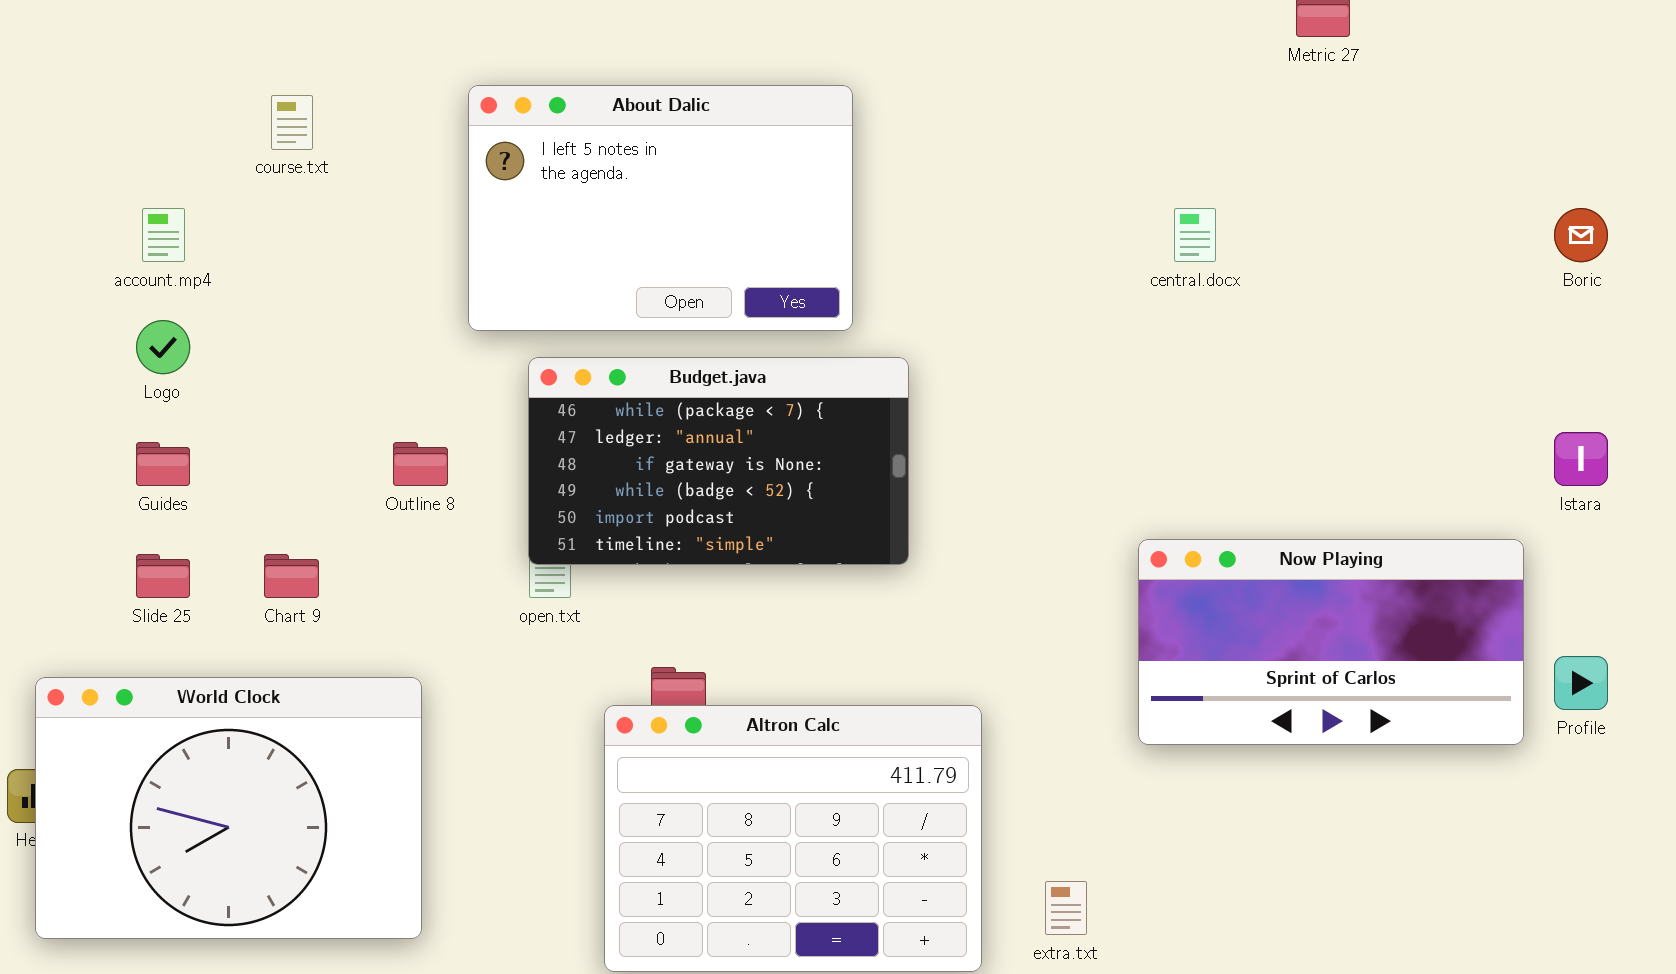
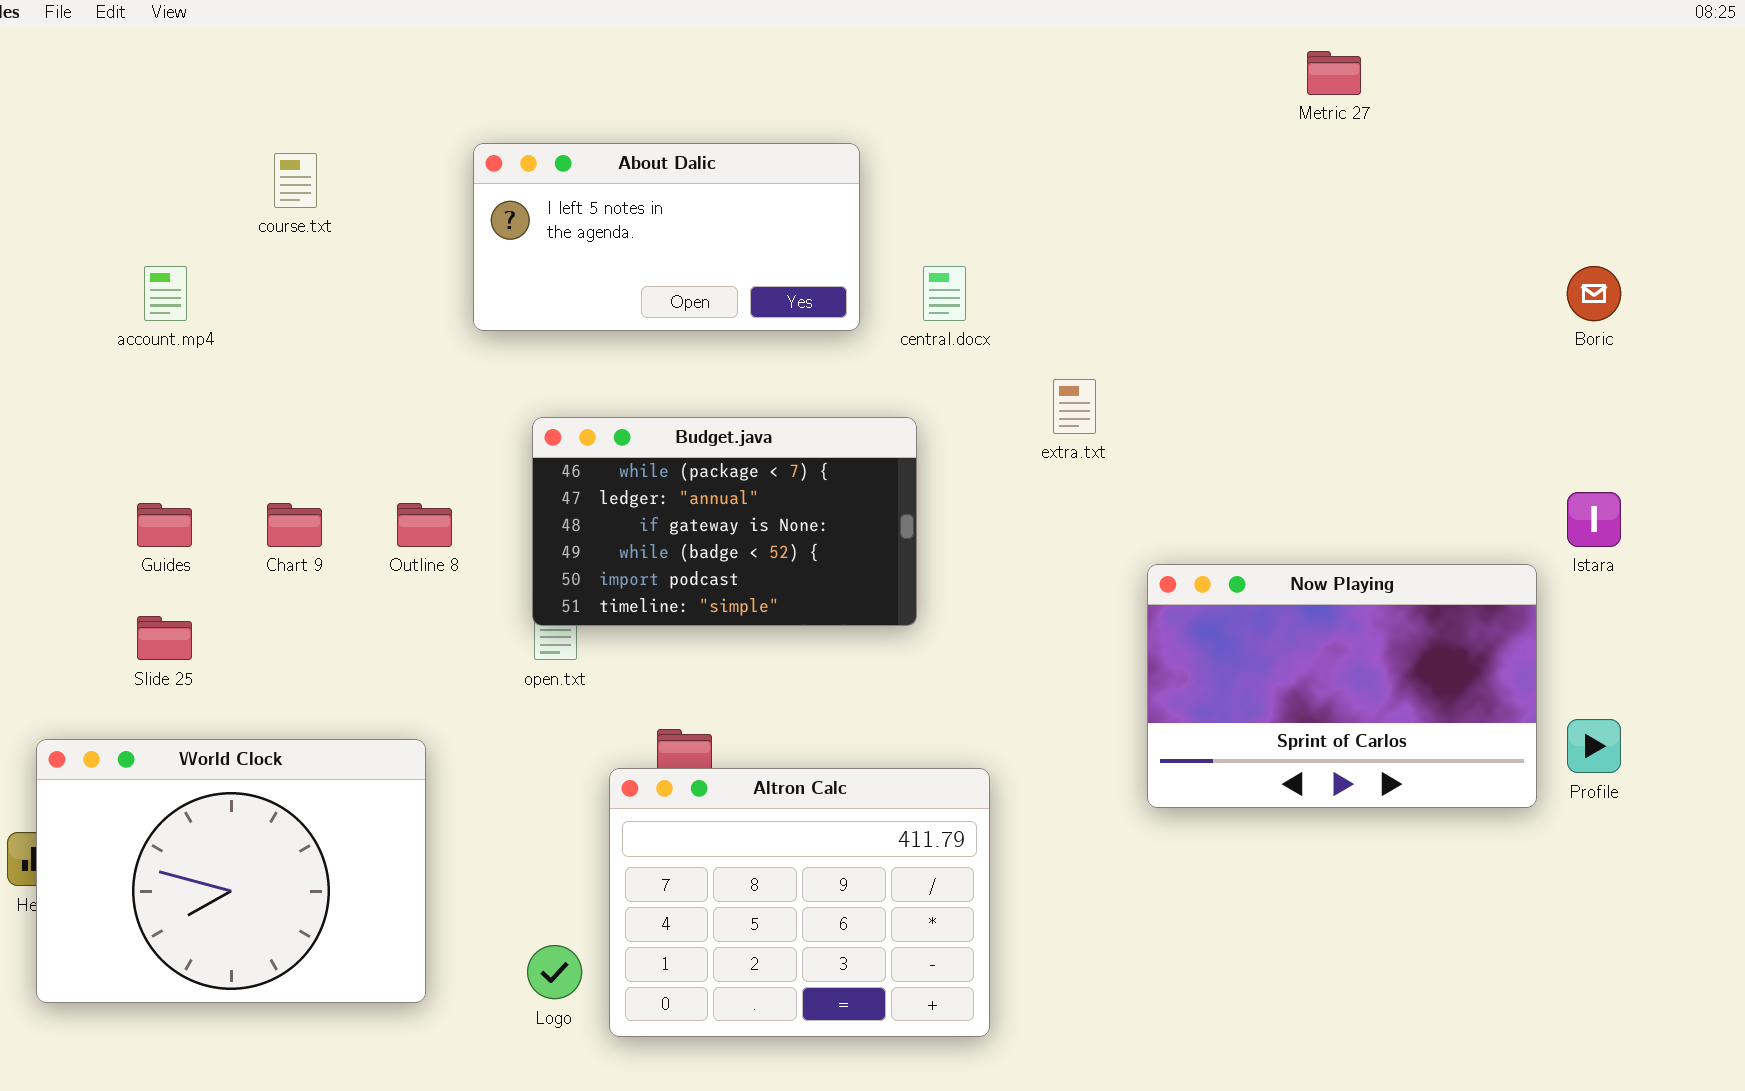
About Dalic: [468,85,853,331] -> [473,143,860,331], resized
central.docx: [1174,208,1216,262] -> [923,266,966,321], moved
Logo: [136,320,190,374] -> [527,945,582,999], moved
Now Playing: [1138,539,1524,745] -> [1147,564,1537,808], resized
Chart 9: [264,554,319,598] -> [267,503,322,547], moved
extra.txt: [1045,881,1087,935] -> [1053,379,1096,434], moved

